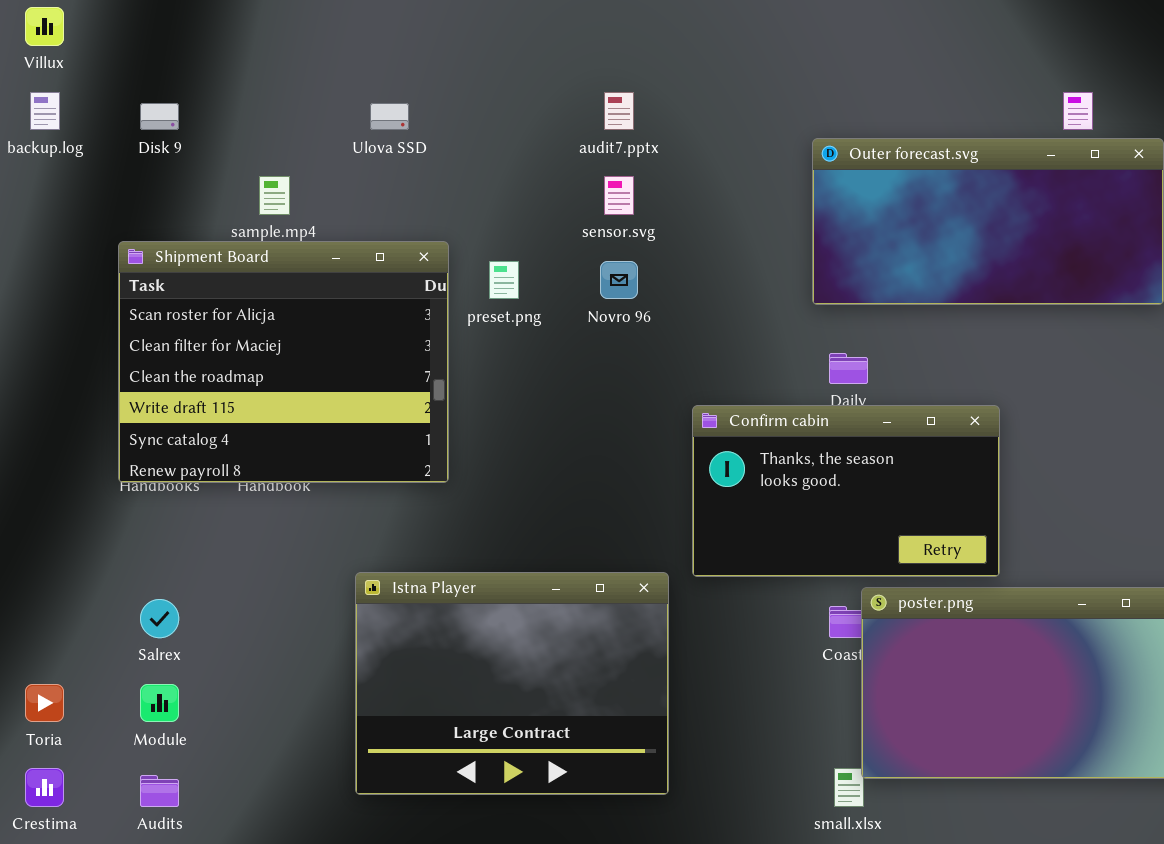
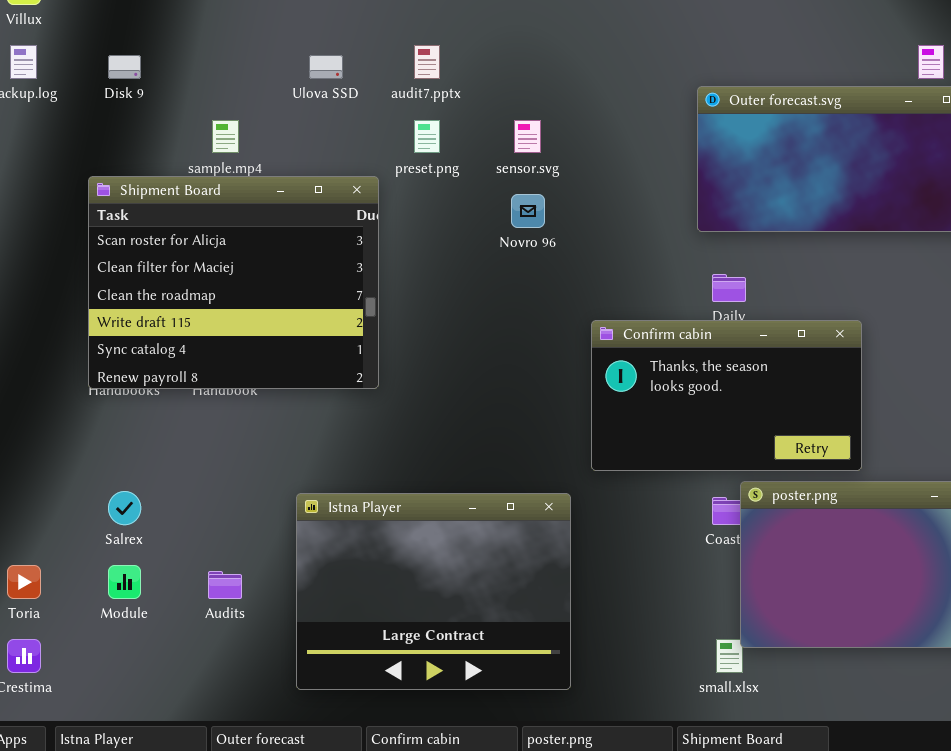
audit7.pptx: [604,92,634,130] -> [414,45,440,79], moved
preset.png: [489,261,519,299] -> [414,120,440,153], moved
Istna Player: [355,572,669,795] -> [296,493,571,690], moved
Audits: [140,775,179,807] -> [208,571,242,599], moved

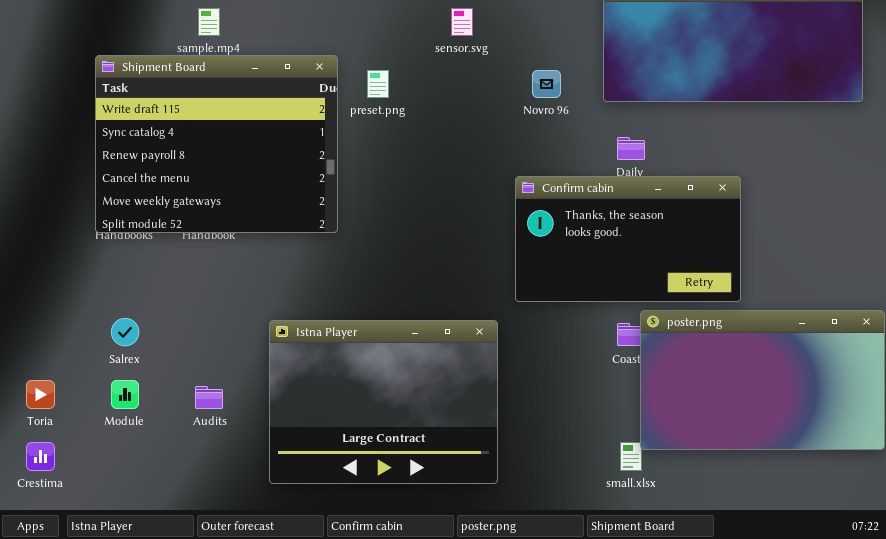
preset.png: [414,120,440,153] -> [367,70,389,98], moved
Shipment Board: [88,176,379,389] -> [95,55,338,233], scrolled down 3 rows
Novro 96: [511,194,545,228] -> [532,70,561,98], moved

